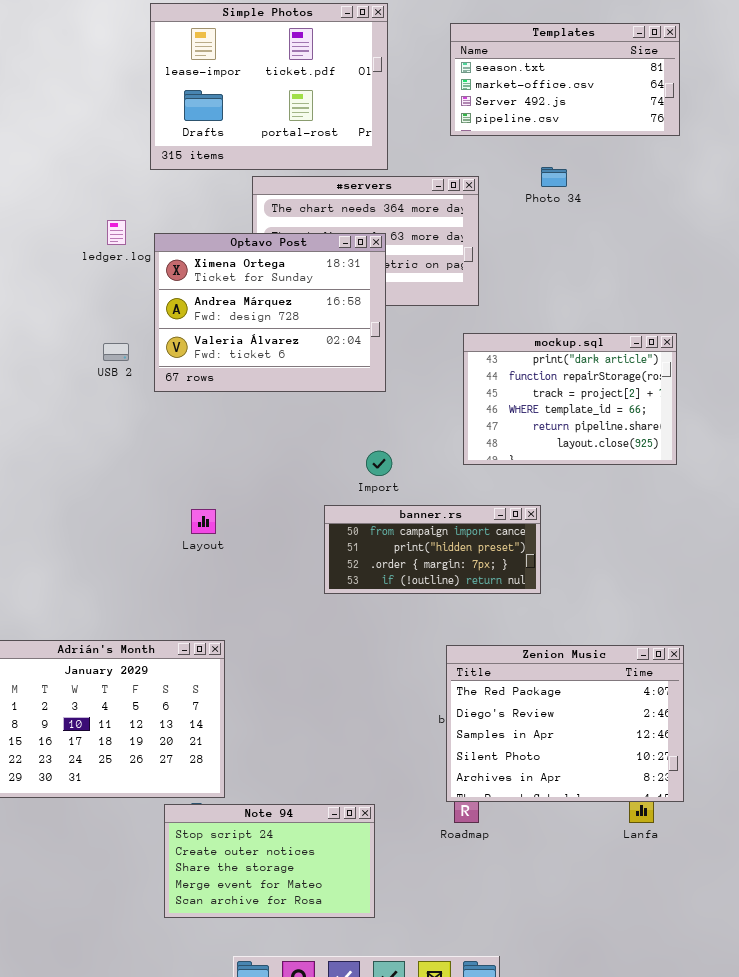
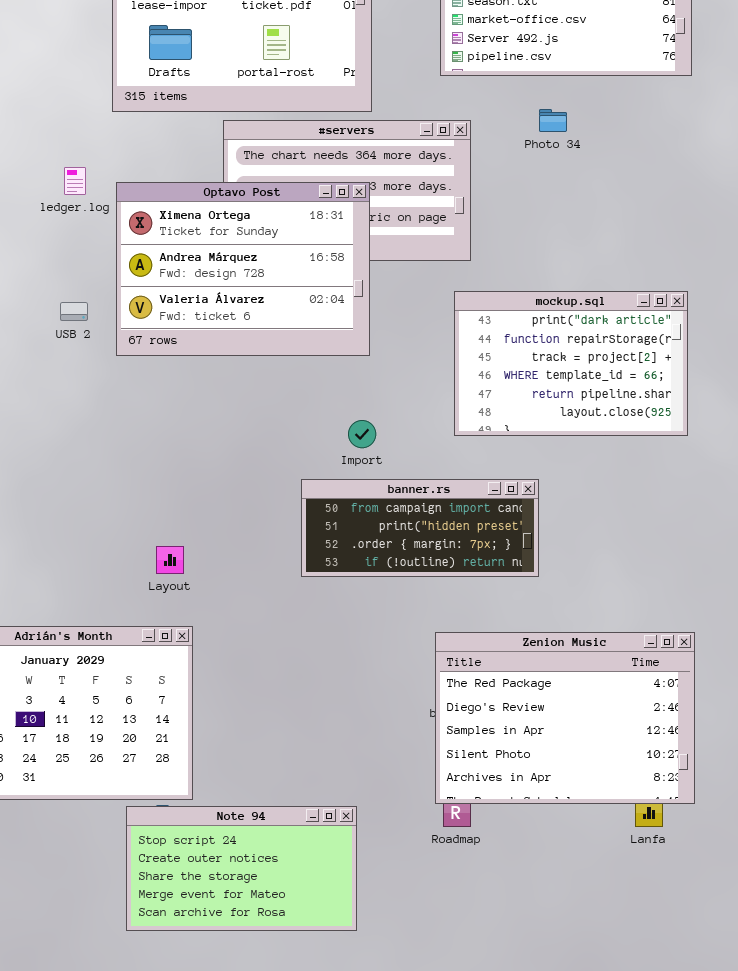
Layout: [191,509,216,534] -> [156,546,184,574], moved

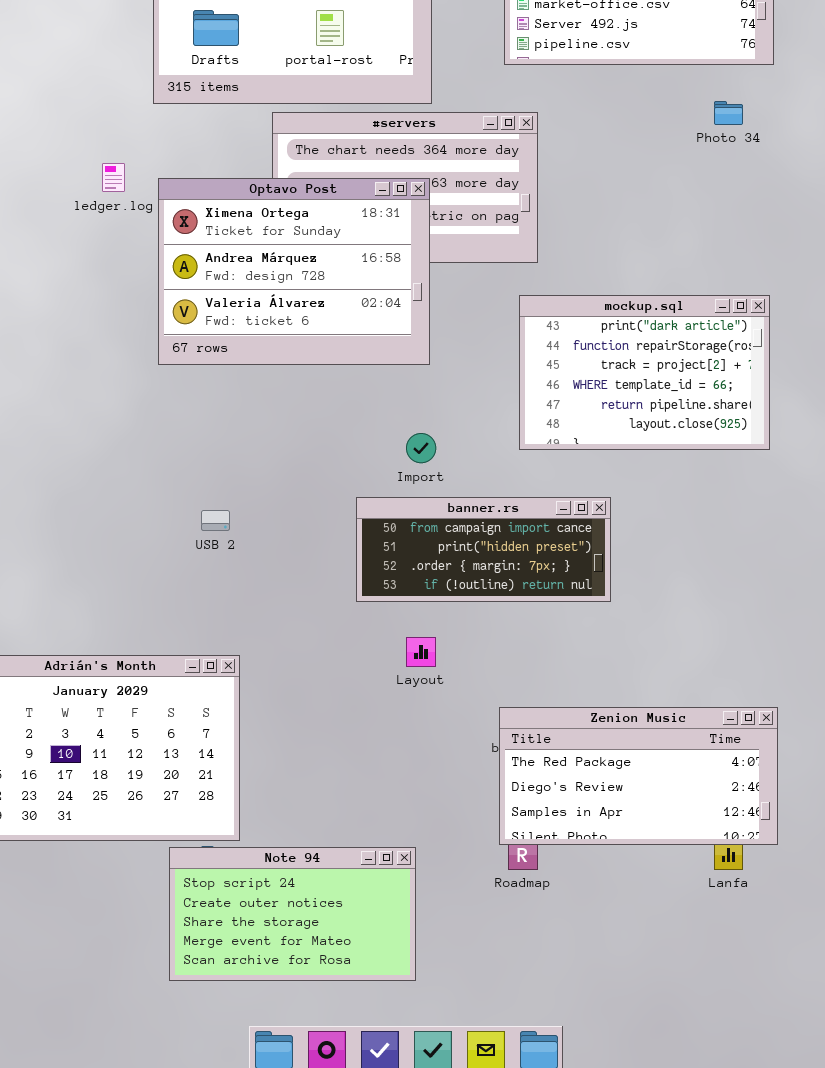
Photo 34: [539,109,567,132] -> [714,101,743,125], moved
USB 2: [60,302,88,321] -> [201,510,230,531], moved
Layout: [156,546,184,574] -> [406,637,436,667], moved
Zenion Music: [435,632,695,804] -> [499,707,778,845], resized

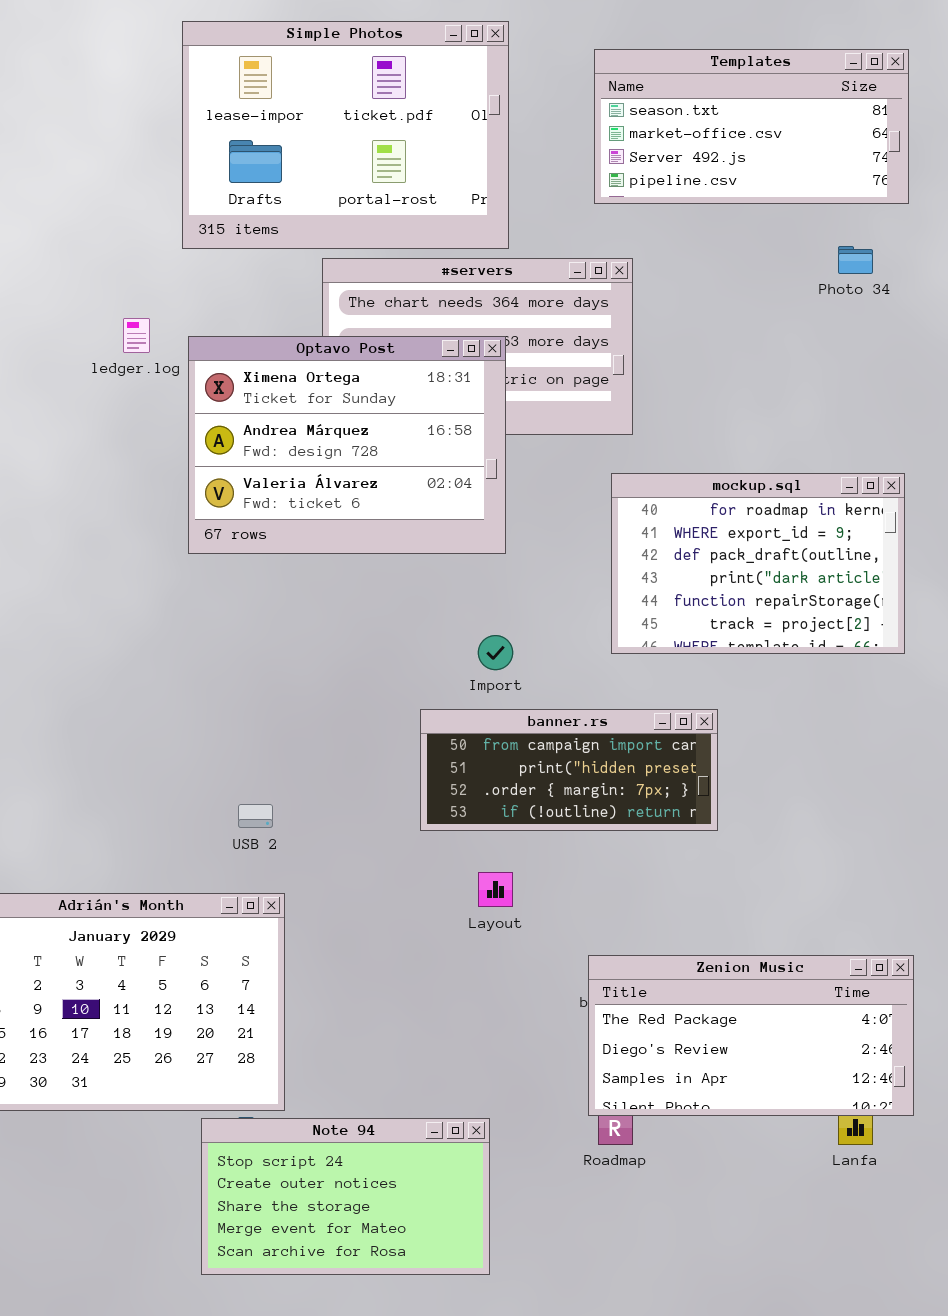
mockup.sql: [519,295,770,450] -> [611,473,905,654], scrolled up 3 rows
USB 2: [201,510,230,531] -> [238,804,273,828], moved

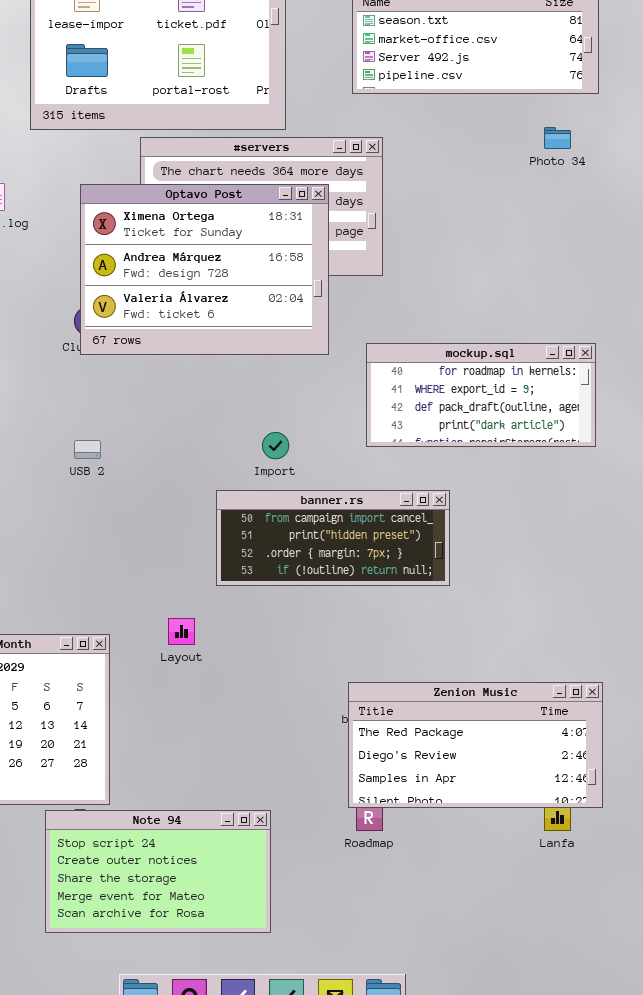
Optavo Post: [188,336,506,554] -> [80,184,329,355], moved
mockup.sql: [611,473,905,654] -> [366,343,596,447], resized
USB 2: [238,804,273,828] -> [74,440,101,459], moved
Layout: [478,872,513,907] -> [168,618,195,645], moved

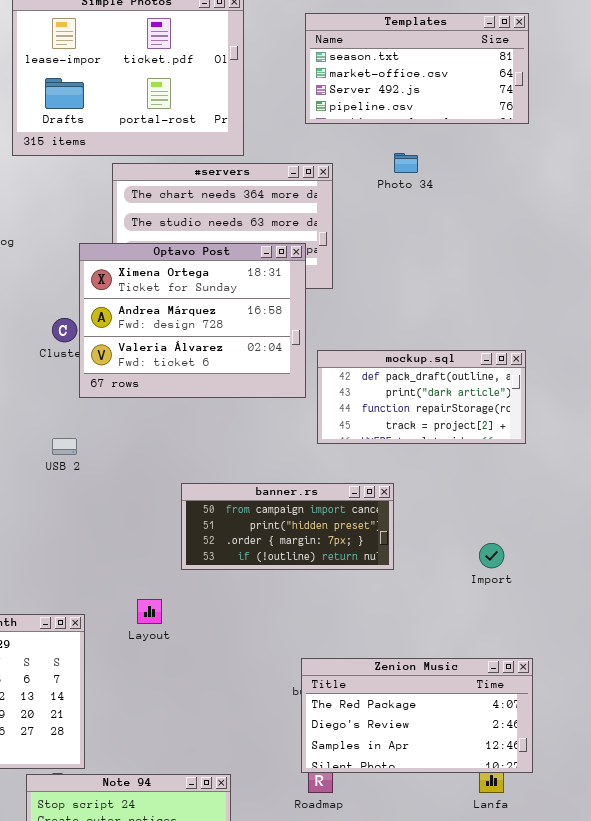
Photo 34: [544,127,571,149] -> [394,153,418,173], moved
Optavo Post: [80,184,329,355] -> [79,243,306,398], moved
mockup.sql: [366,343,596,447] -> [317,350,526,444], scrolled down 2 rows
Import: [262,432,289,459] -> [479,543,504,568], moved

